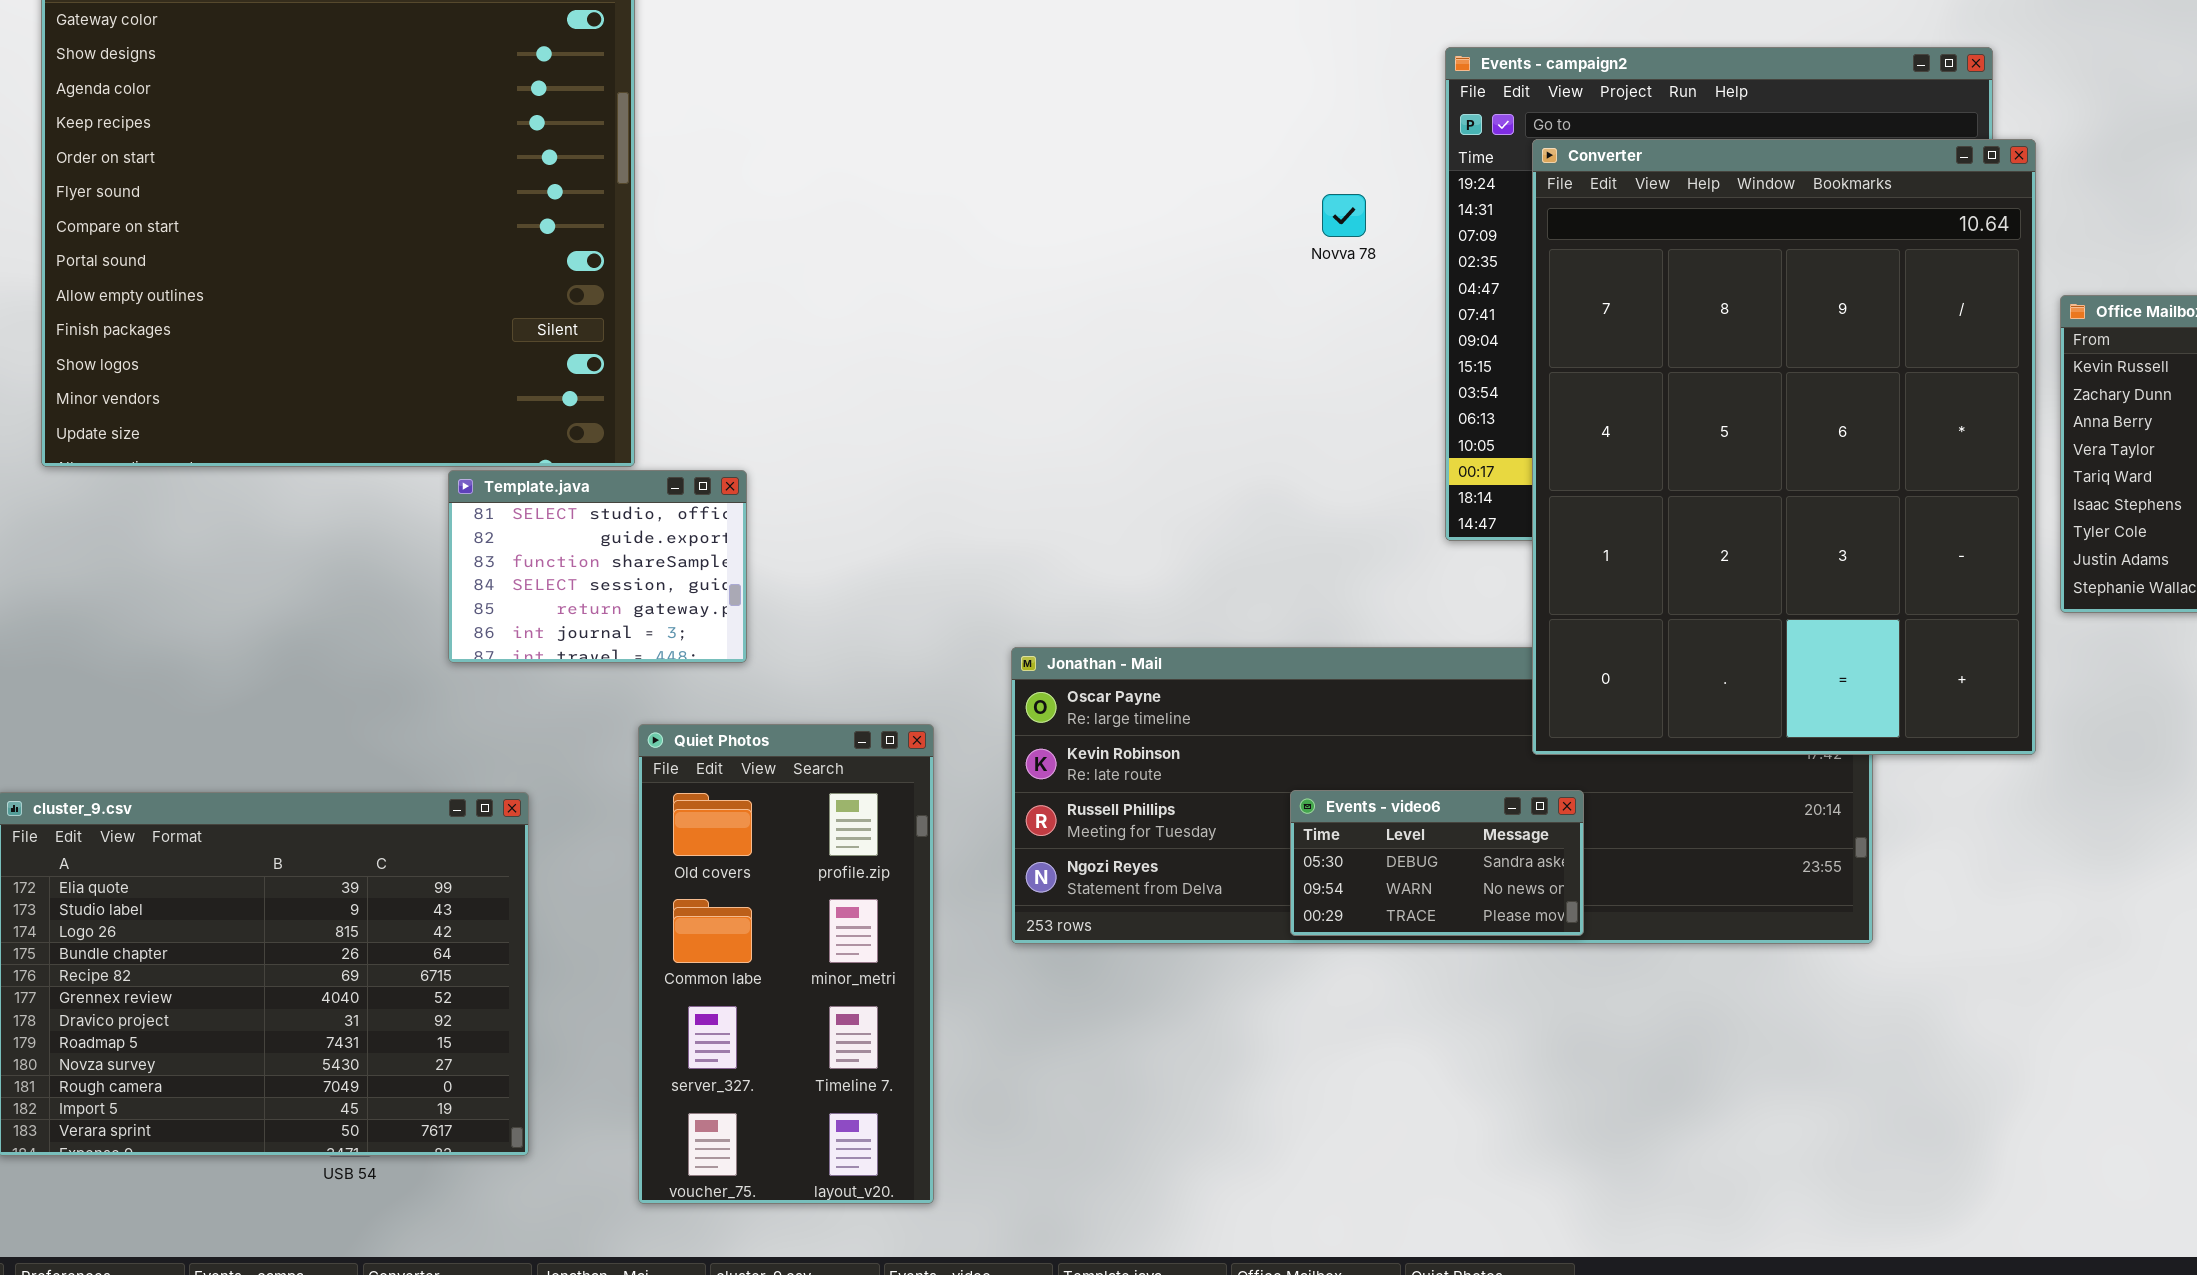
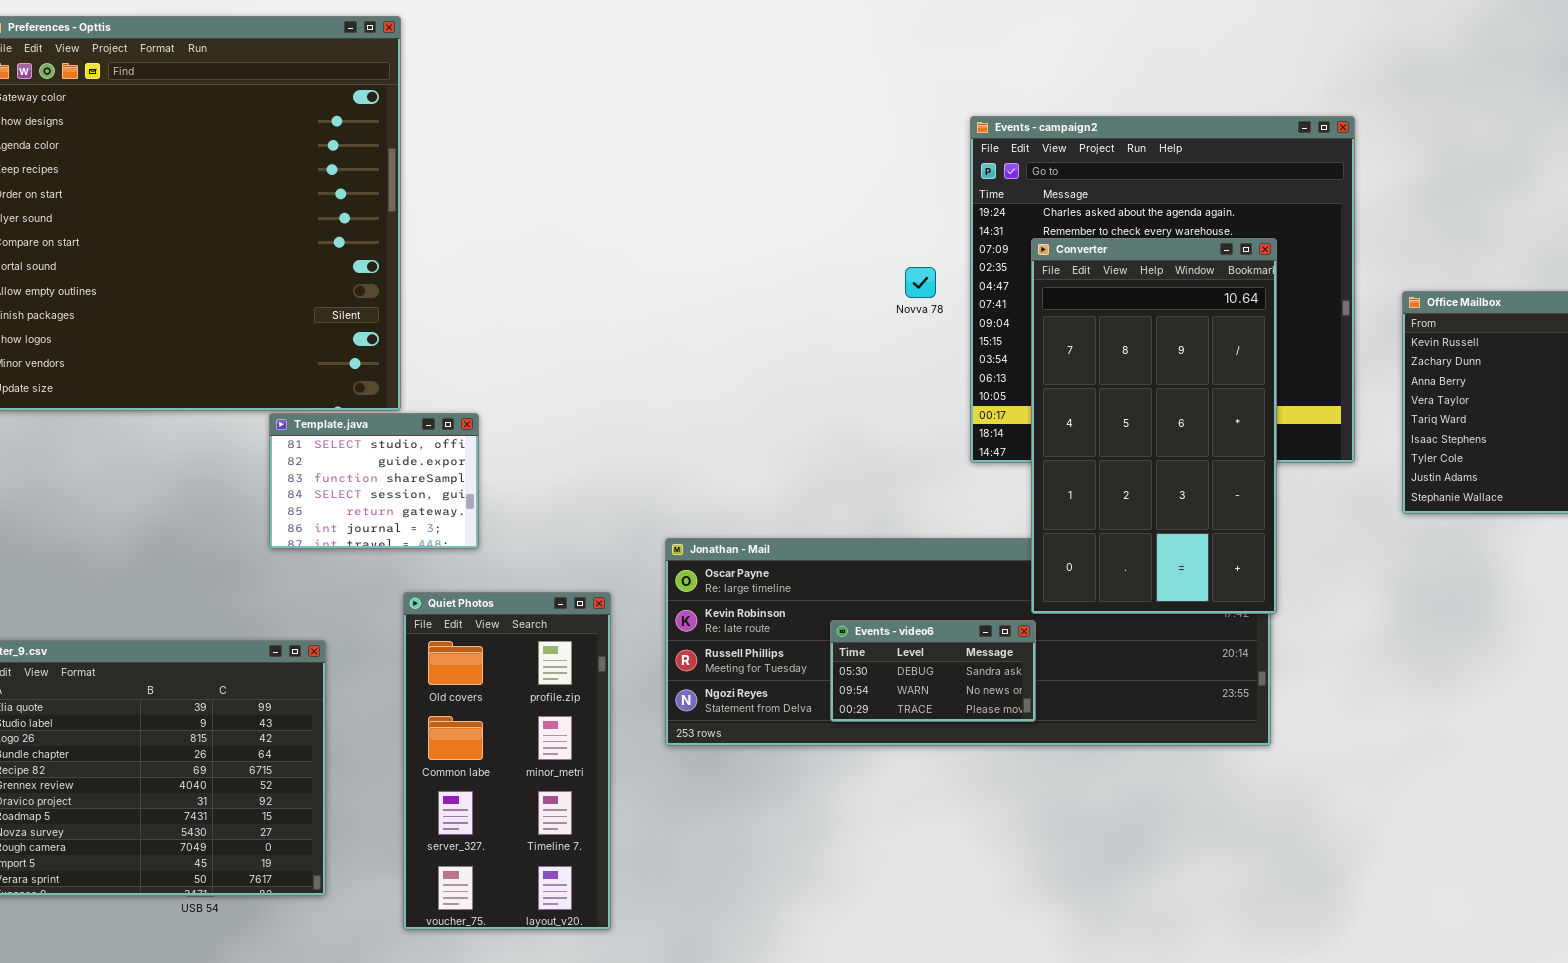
Converter: [1532,139,2036,755] -> [1031,238,1277,614], resized
Novva 78: [1322,194,1366,237] -> [905,267,936,298], moved
Events - video6: [1290,790,1584,936] -> [830,620,1036,722], moved

